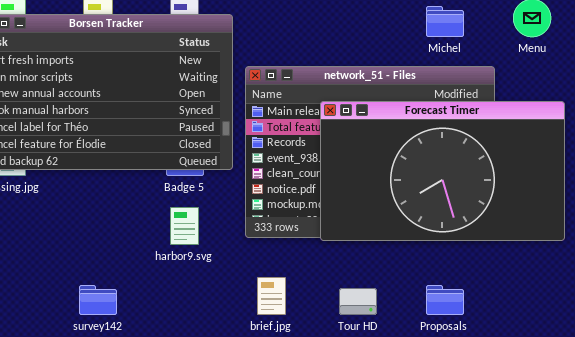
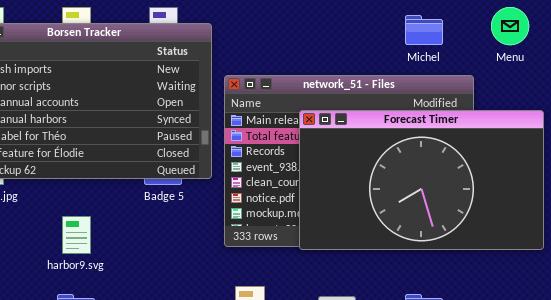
harbor9.svg: [170,207,199,245] -> [62,216,91,254], moved

